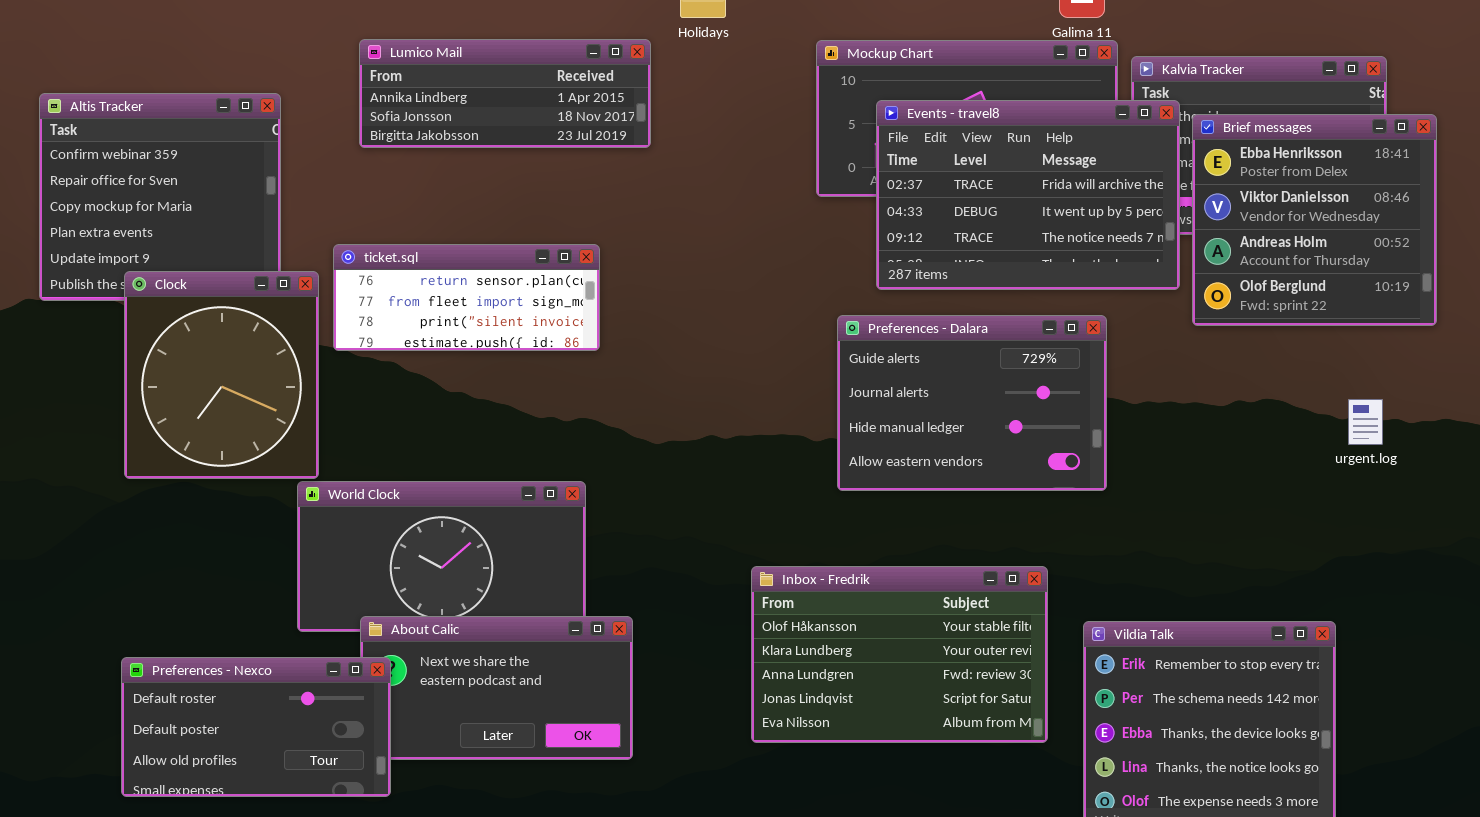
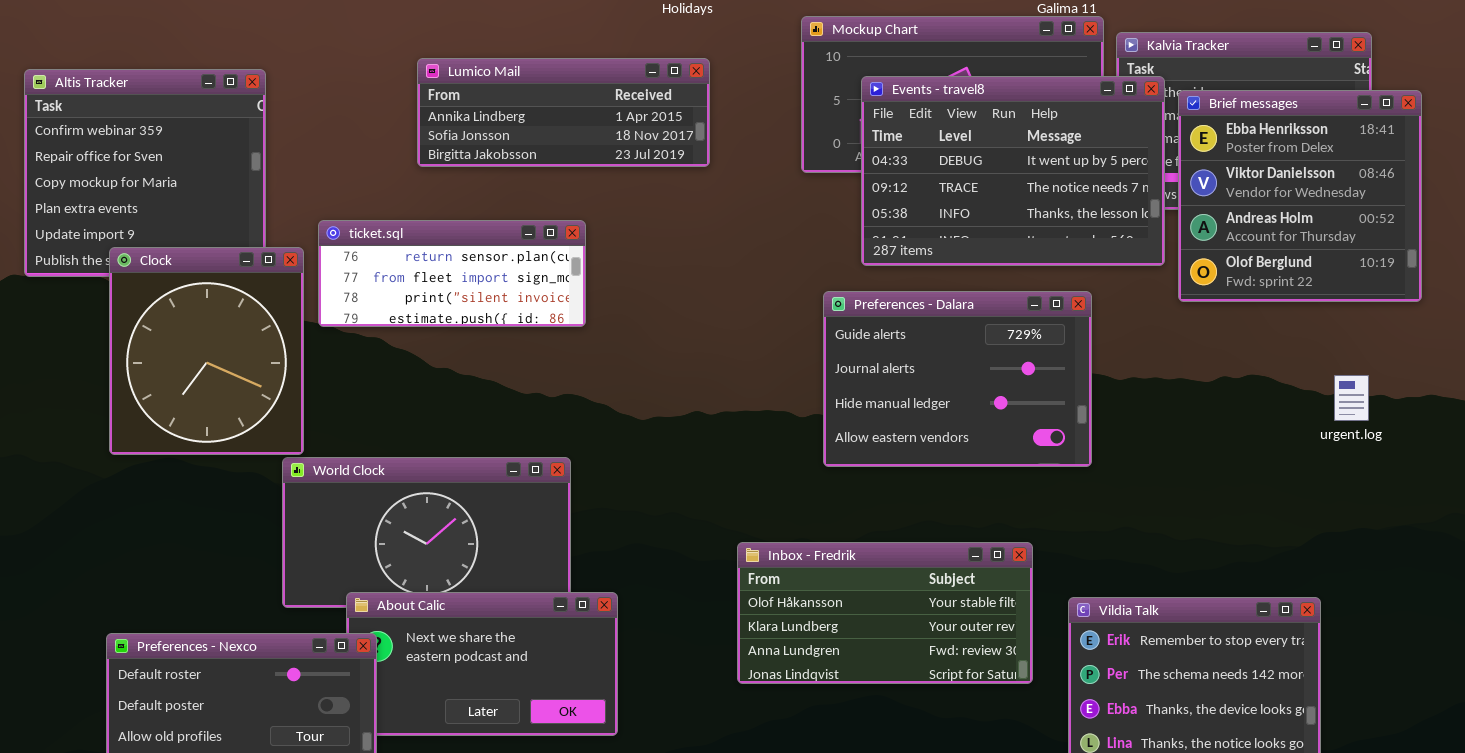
Lumico Mail: [359,39,651,148] -> [417,58,710,167], moved
Events - travel8: [876,100,1180,290] -> [861,76,1165,266], scrolled down 1 row
Inbox - Fredrik: [751,566,1048,743] -> [737,542,1033,684], resized

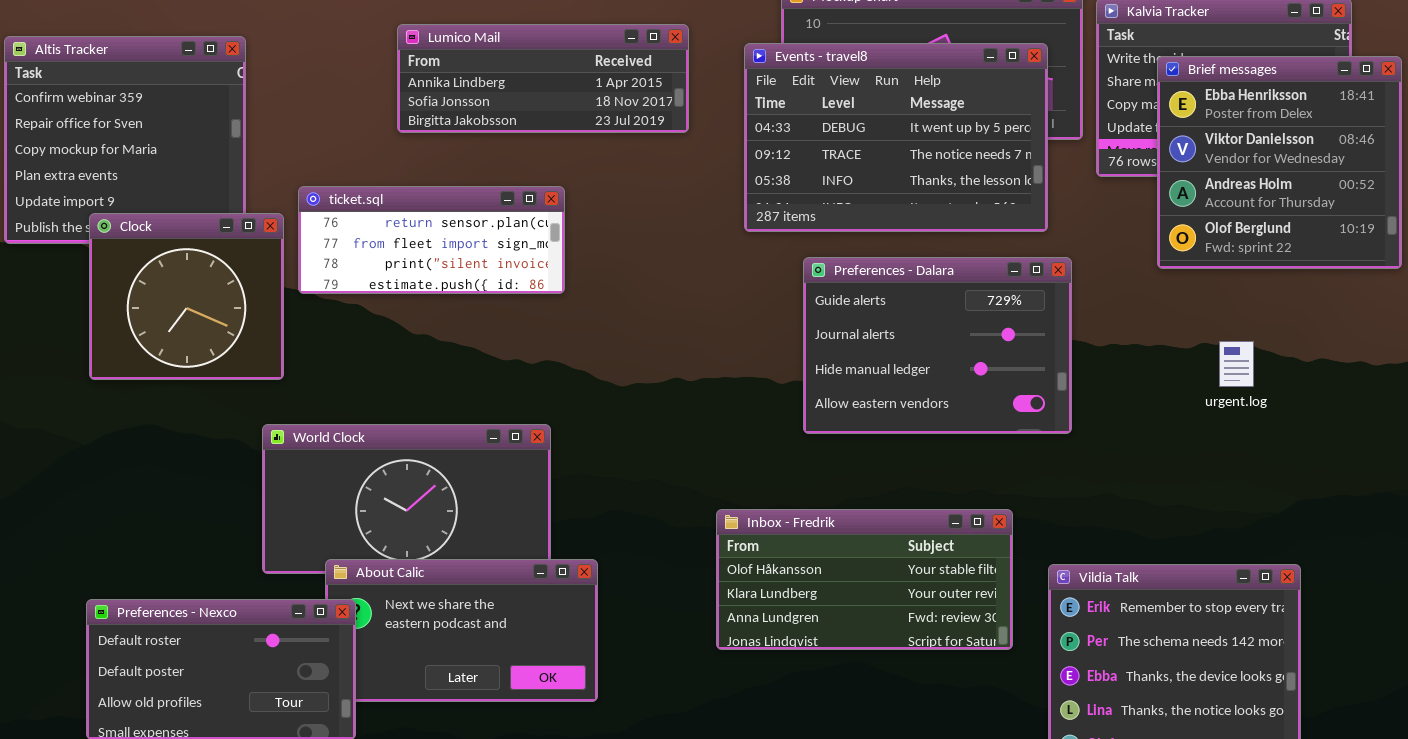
Events - travel8: [861,76,1165,266] -> [744,43,1048,232], moved
Clock: [109,247,304,455] -> [89,213,284,380], resized
urgent.log: [1334,375,1369,421] -> [1219,341,1254,387], moved

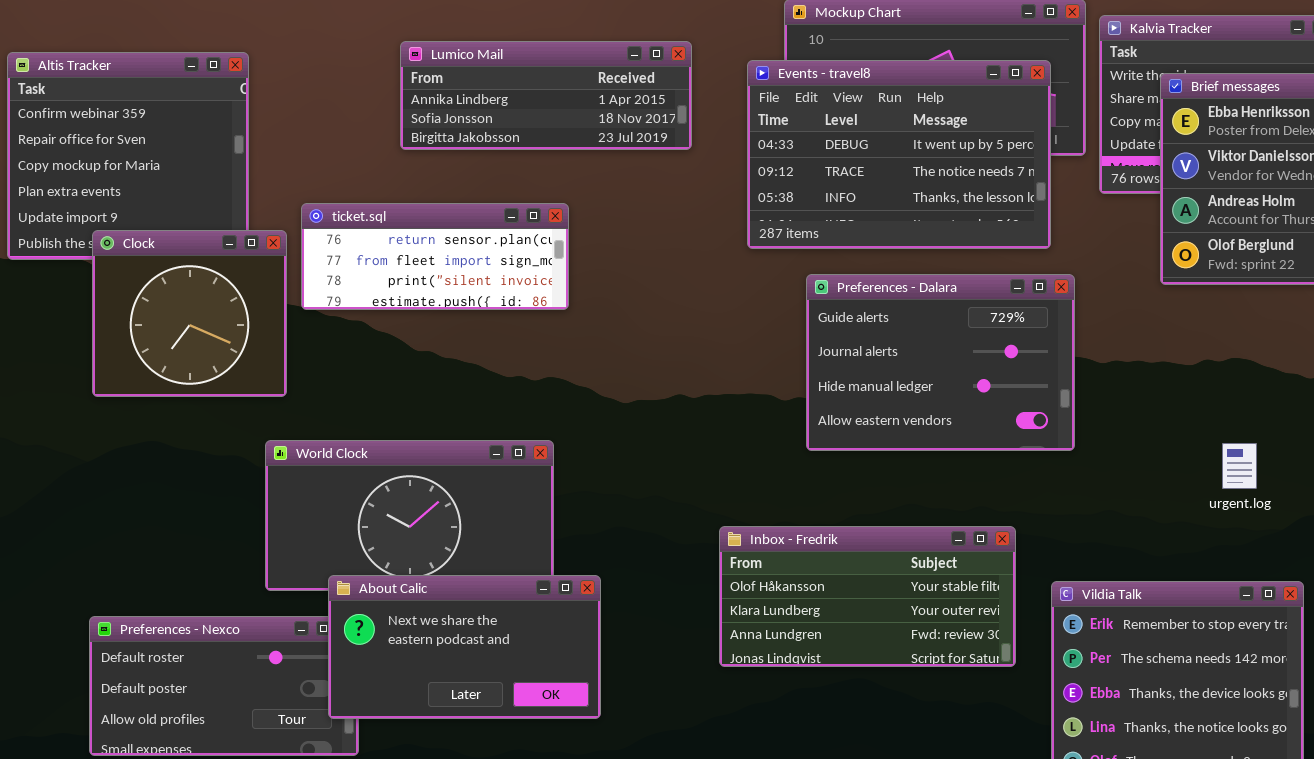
urgent.log: [1219,341,1254,387] -> [1222,443,1257,489], moved
About Calic: [325,559,598,702] -> [328,575,601,719], raised

